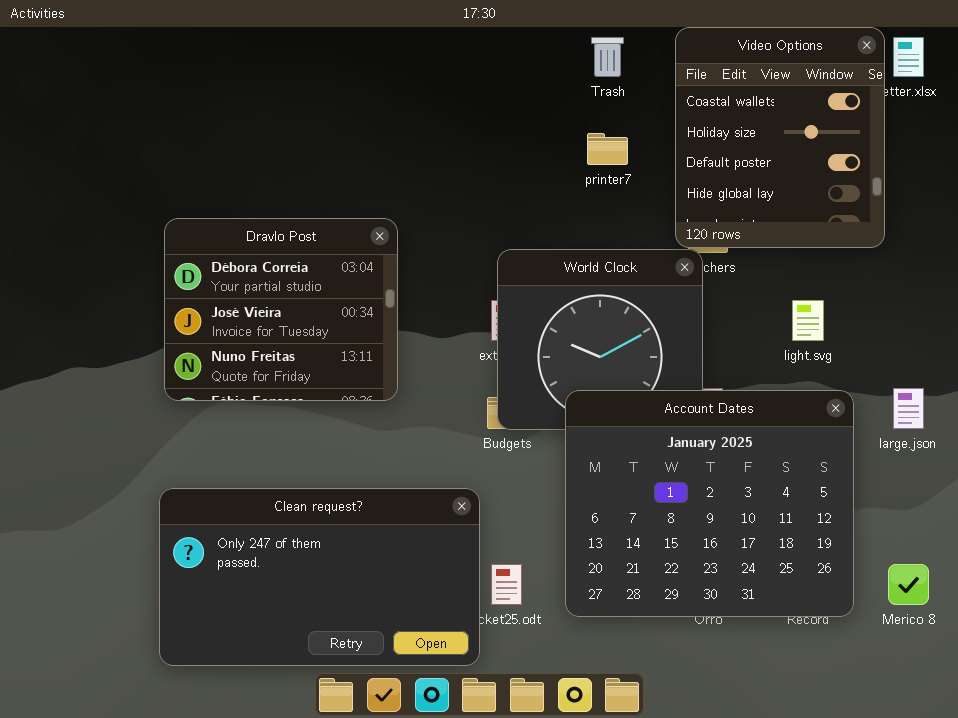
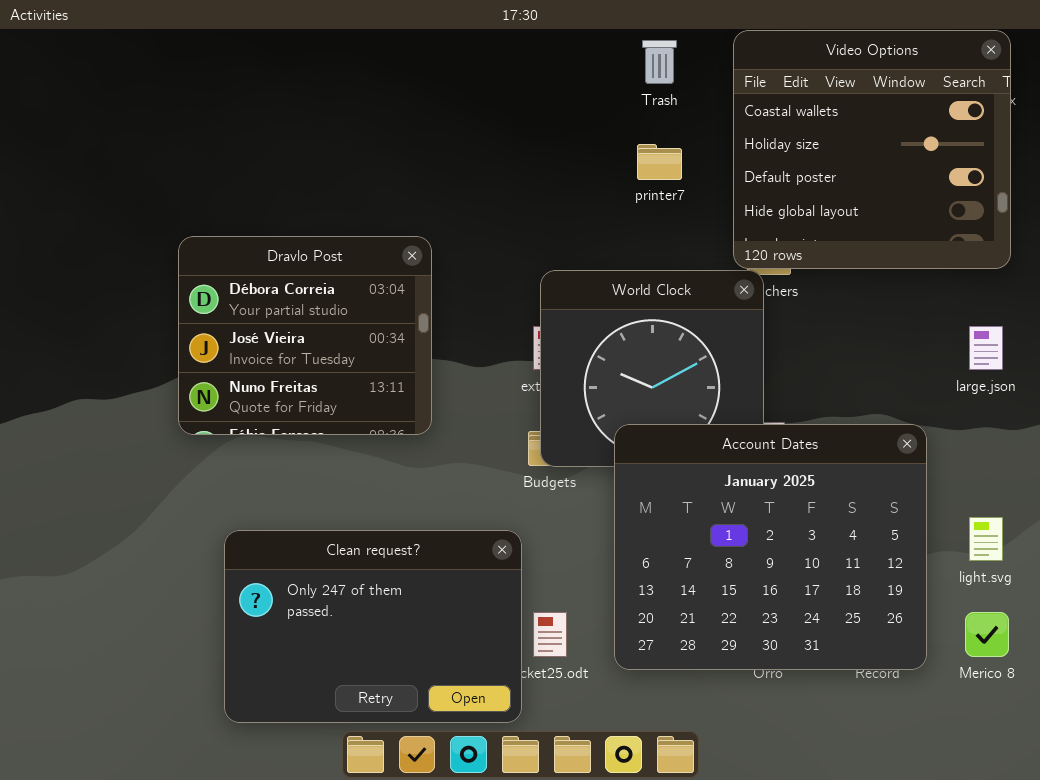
Video Options: [675,27,885,248] -> [733,30,1011,269], resized
light.svg: [792,300,824,341] -> [969,517,1003,561], moved
large.json: [893,388,924,429] -> [969,326,1003,370], moved
Clean request?: [159,488,480,666] -> [224,530,522,723], resized

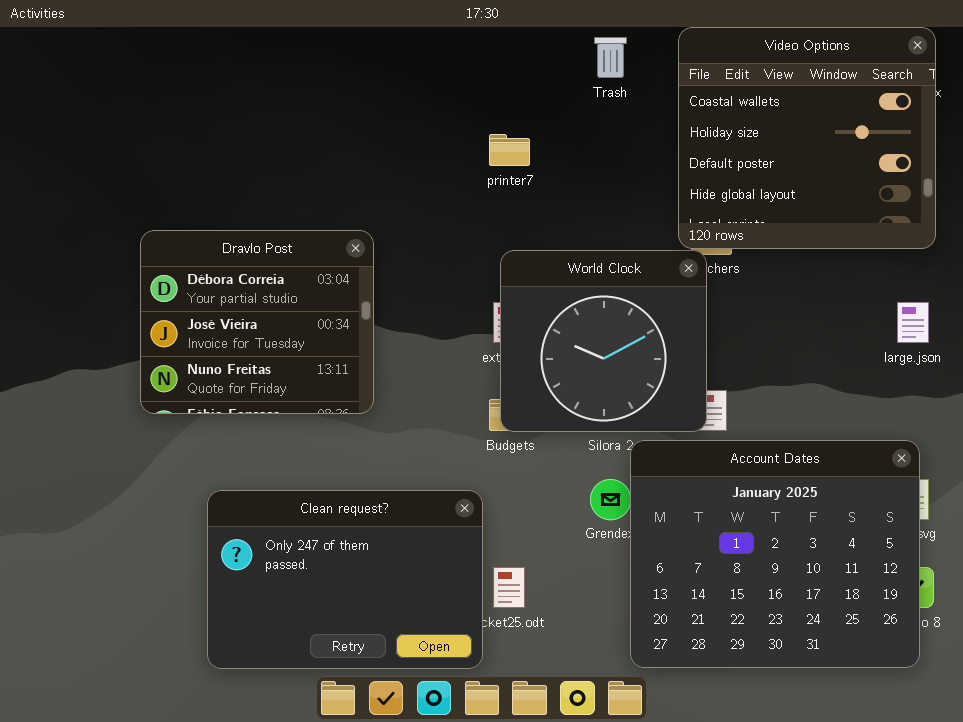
printer7: [637,144,682,180] -> [489,134,530,166], moved
Dravlo Post: [178,236,432,435] -> [140,230,374,414], moved
Account Dates: [614,424,927,670] -> [630,440,920,668], moved

